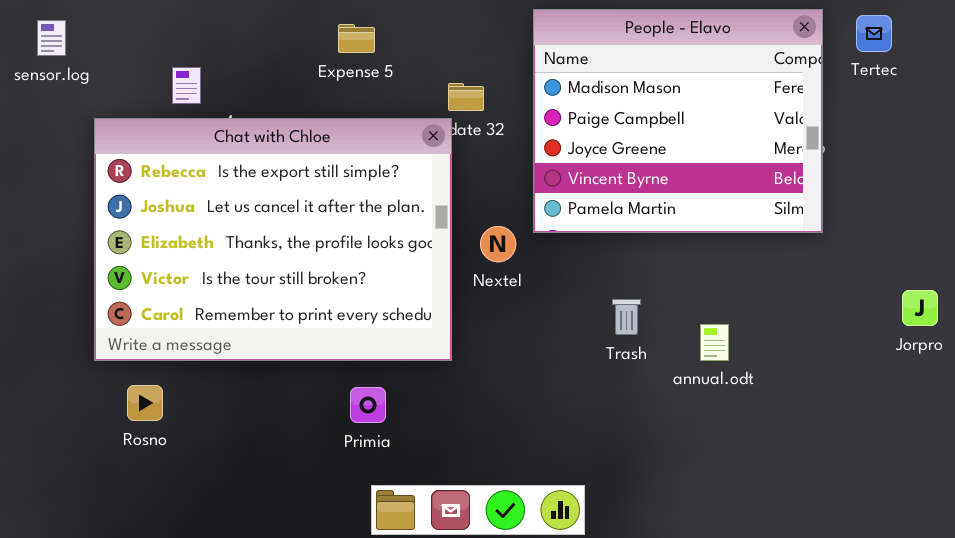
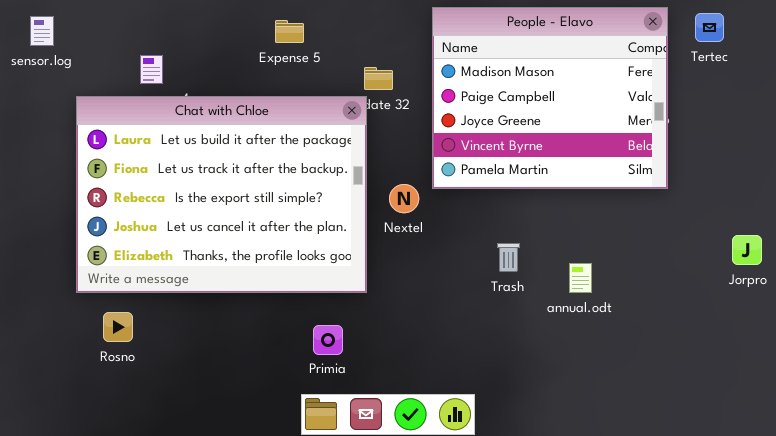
Chat with Chloe: [94,118,452,361] -> [76,96,367,293], scrolled up 2 rows
Primia: [350,387,386,423] -> [313,325,343,355], moved

